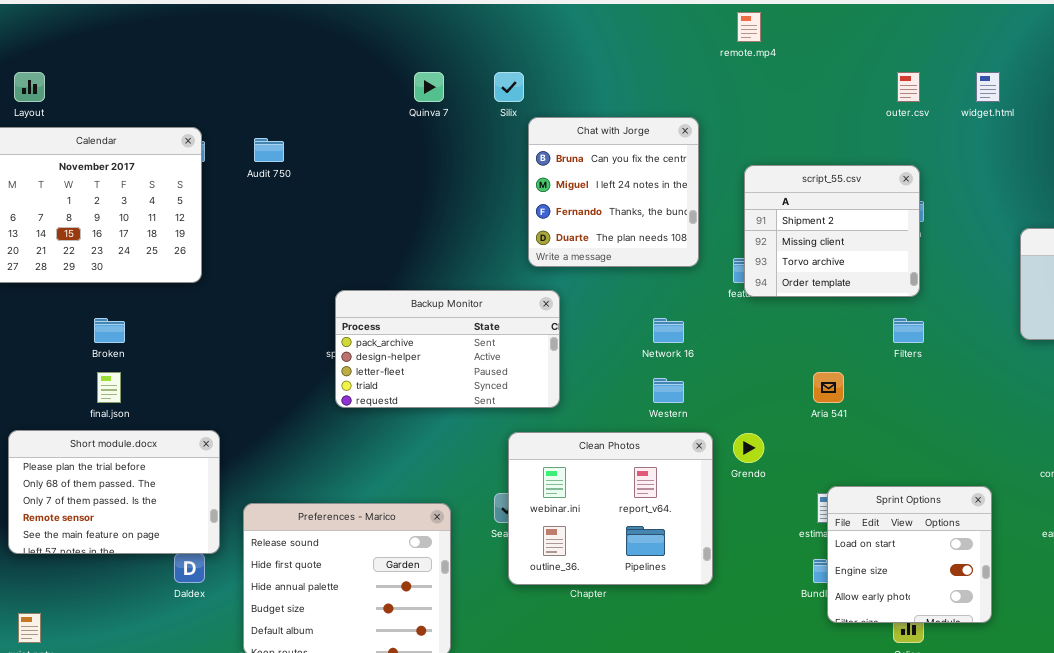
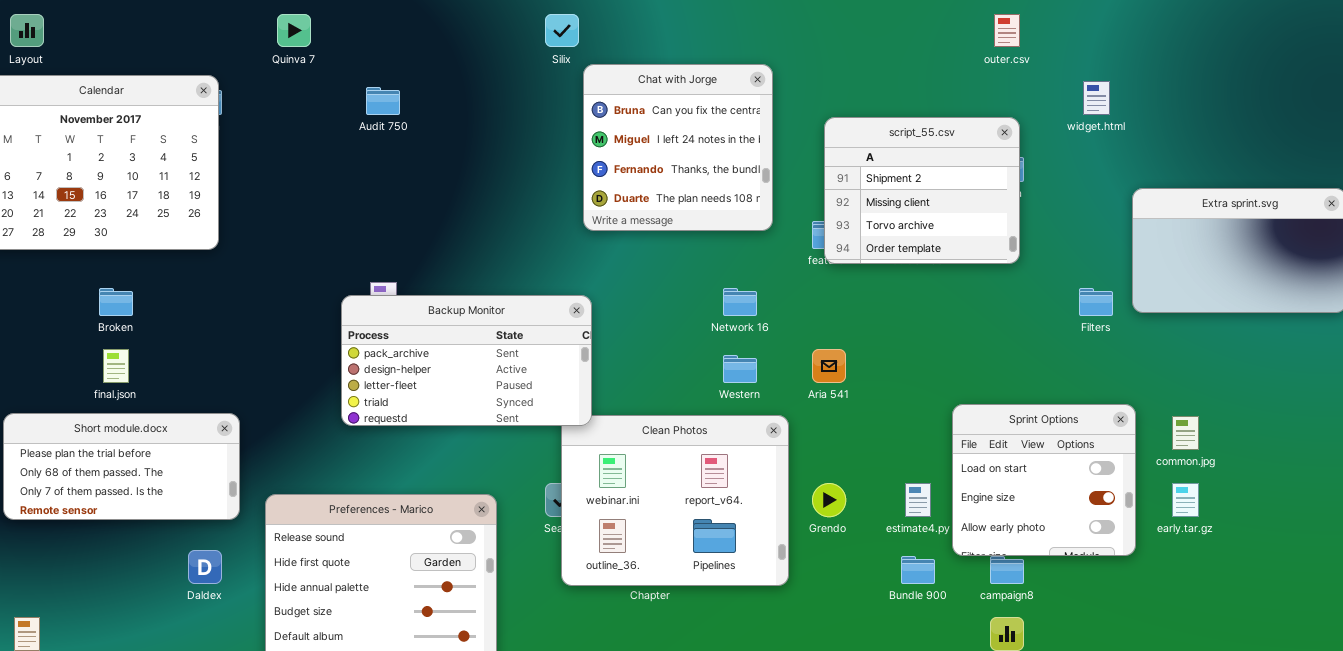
Quinva 7: [414,72,444,102] -> [277,14,311,47], moved
widget.html: [976,72,1000,102] -> [1083,81,1110,115], moved
Audit 750: [254,138,284,162] -> [366,87,400,115], moved
Backup Monitor: [335,290,560,408] -> [341,295,592,426], moved
Filters: [893,318,924,343] -> [1079,288,1113,316], moved
Aria 541: [813,372,844,403] -> [812,349,846,383], moved
Short module.docx: [8,430,220,554] -> [3,413,240,520], resized
Grendo: [733,433,764,463] -> [812,483,846,517], moved
Sprint Options: [827,486,992,623] -> [952,404,1136,556], moved

